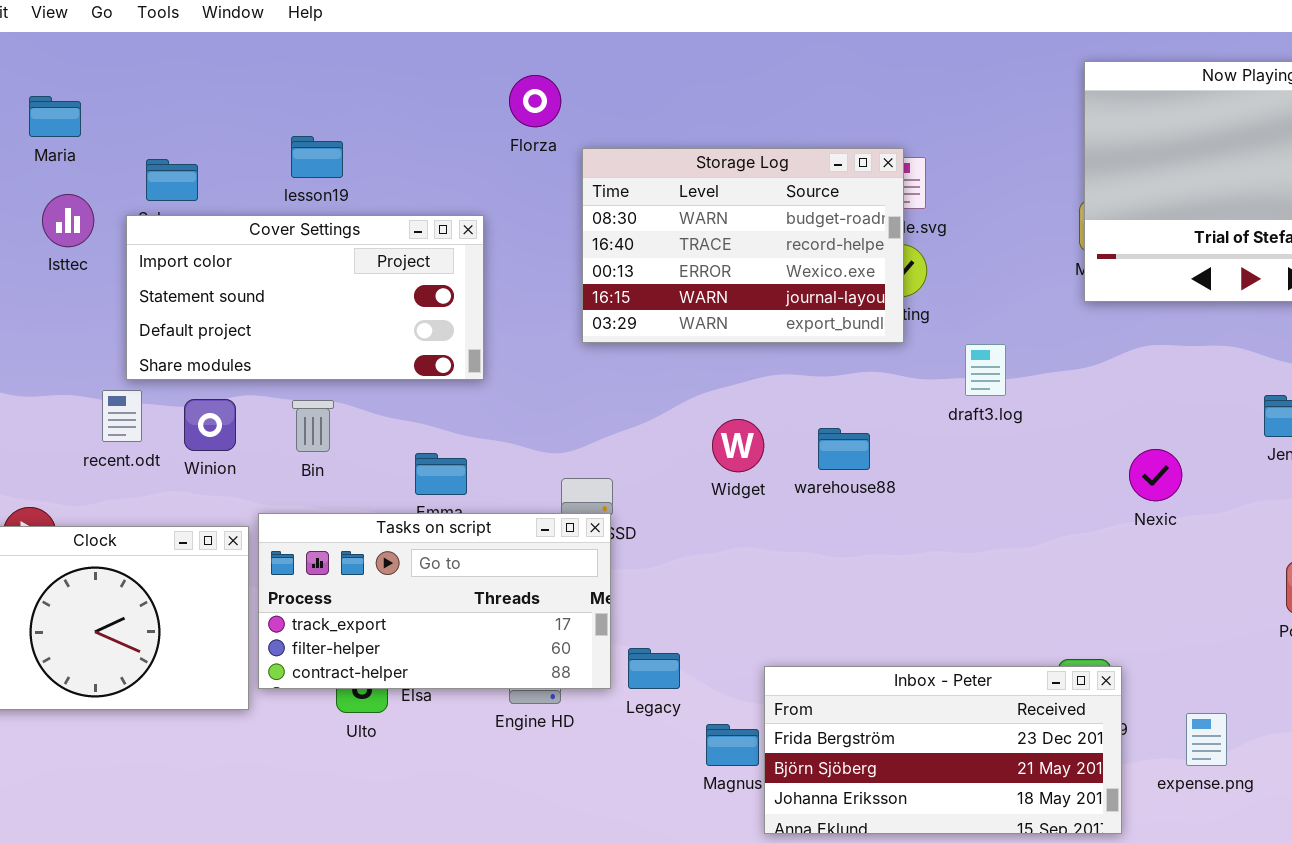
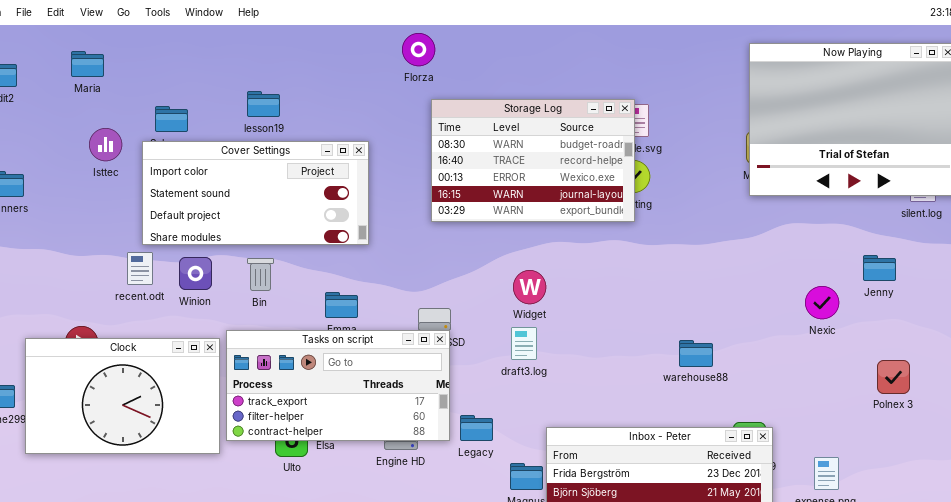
Florza: [509,75,561,127] -> [402,33,435,66], moved
Maria: [29,96,81,137] -> [71,51,104,77], moved
draft3.log: [965,344,1006,396] -> [511,327,537,360], moved
warehouse88: [818,428,870,470] -> [679,340,713,367], moved
Nexic: [1129,449,1182,501] -> [805,286,839,319], moved

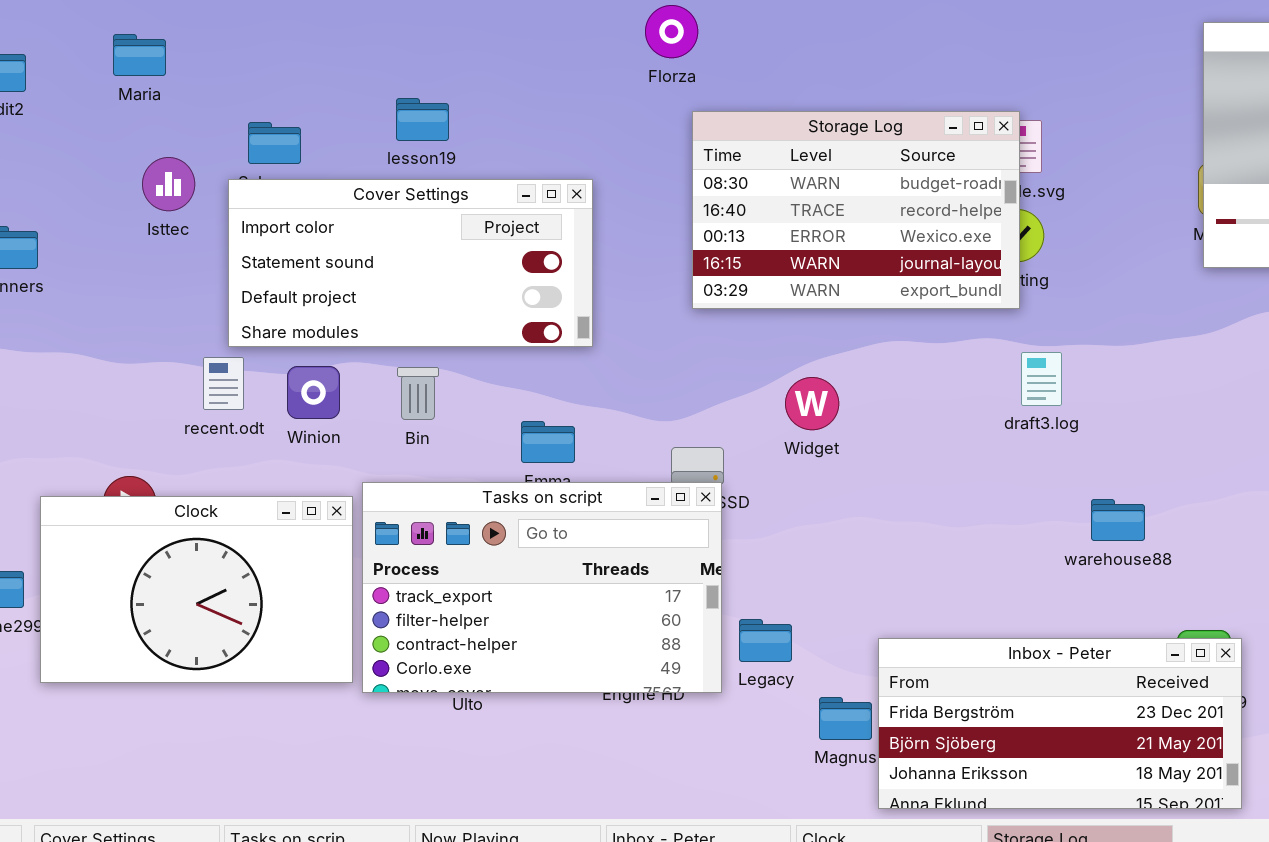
Widget: [513,270,546,304] -> [785,377,839,430], moved
draft3.log: [511,327,537,360] -> [1021,352,1062,406], moved
Tasks on script: [226,330,450,441] -> [362,482,722,693], resized

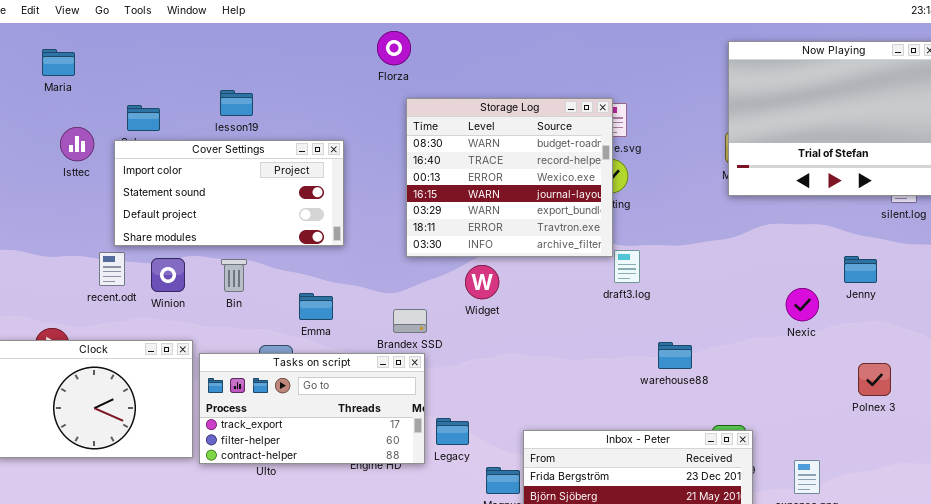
Storage Log: [692,111,1020,309] -> [406,98,613,257], resized
Tasks on script: [362,482,722,693] -> [199,353,425,464], resized

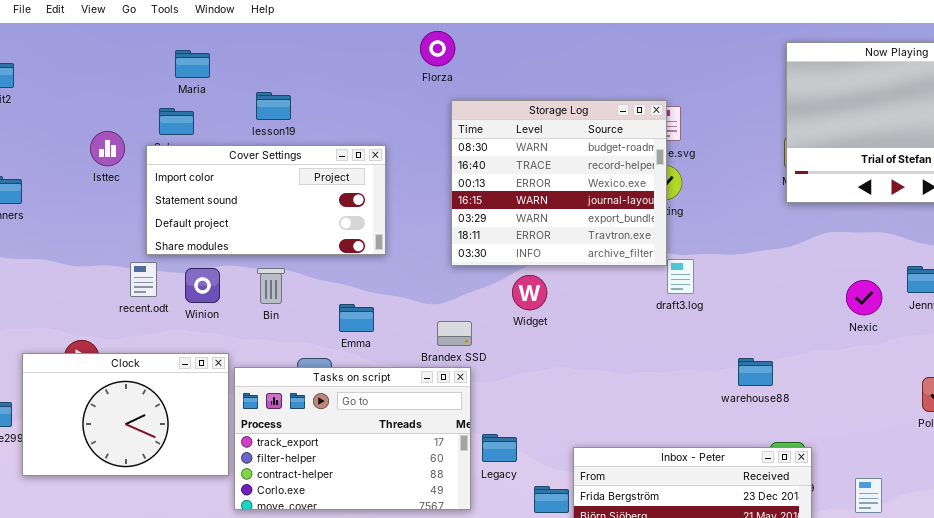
Maria: [42,49,75,76] -> [175,50,210,78], moved
Nexic: [786,288,819,321] -> [846,280,882,315], moved
warehouse88: [658,342,692,369] -> [738,358,773,386], moved
Tasks on script: [199,353,425,464] -> [234,367,471,510], resized

